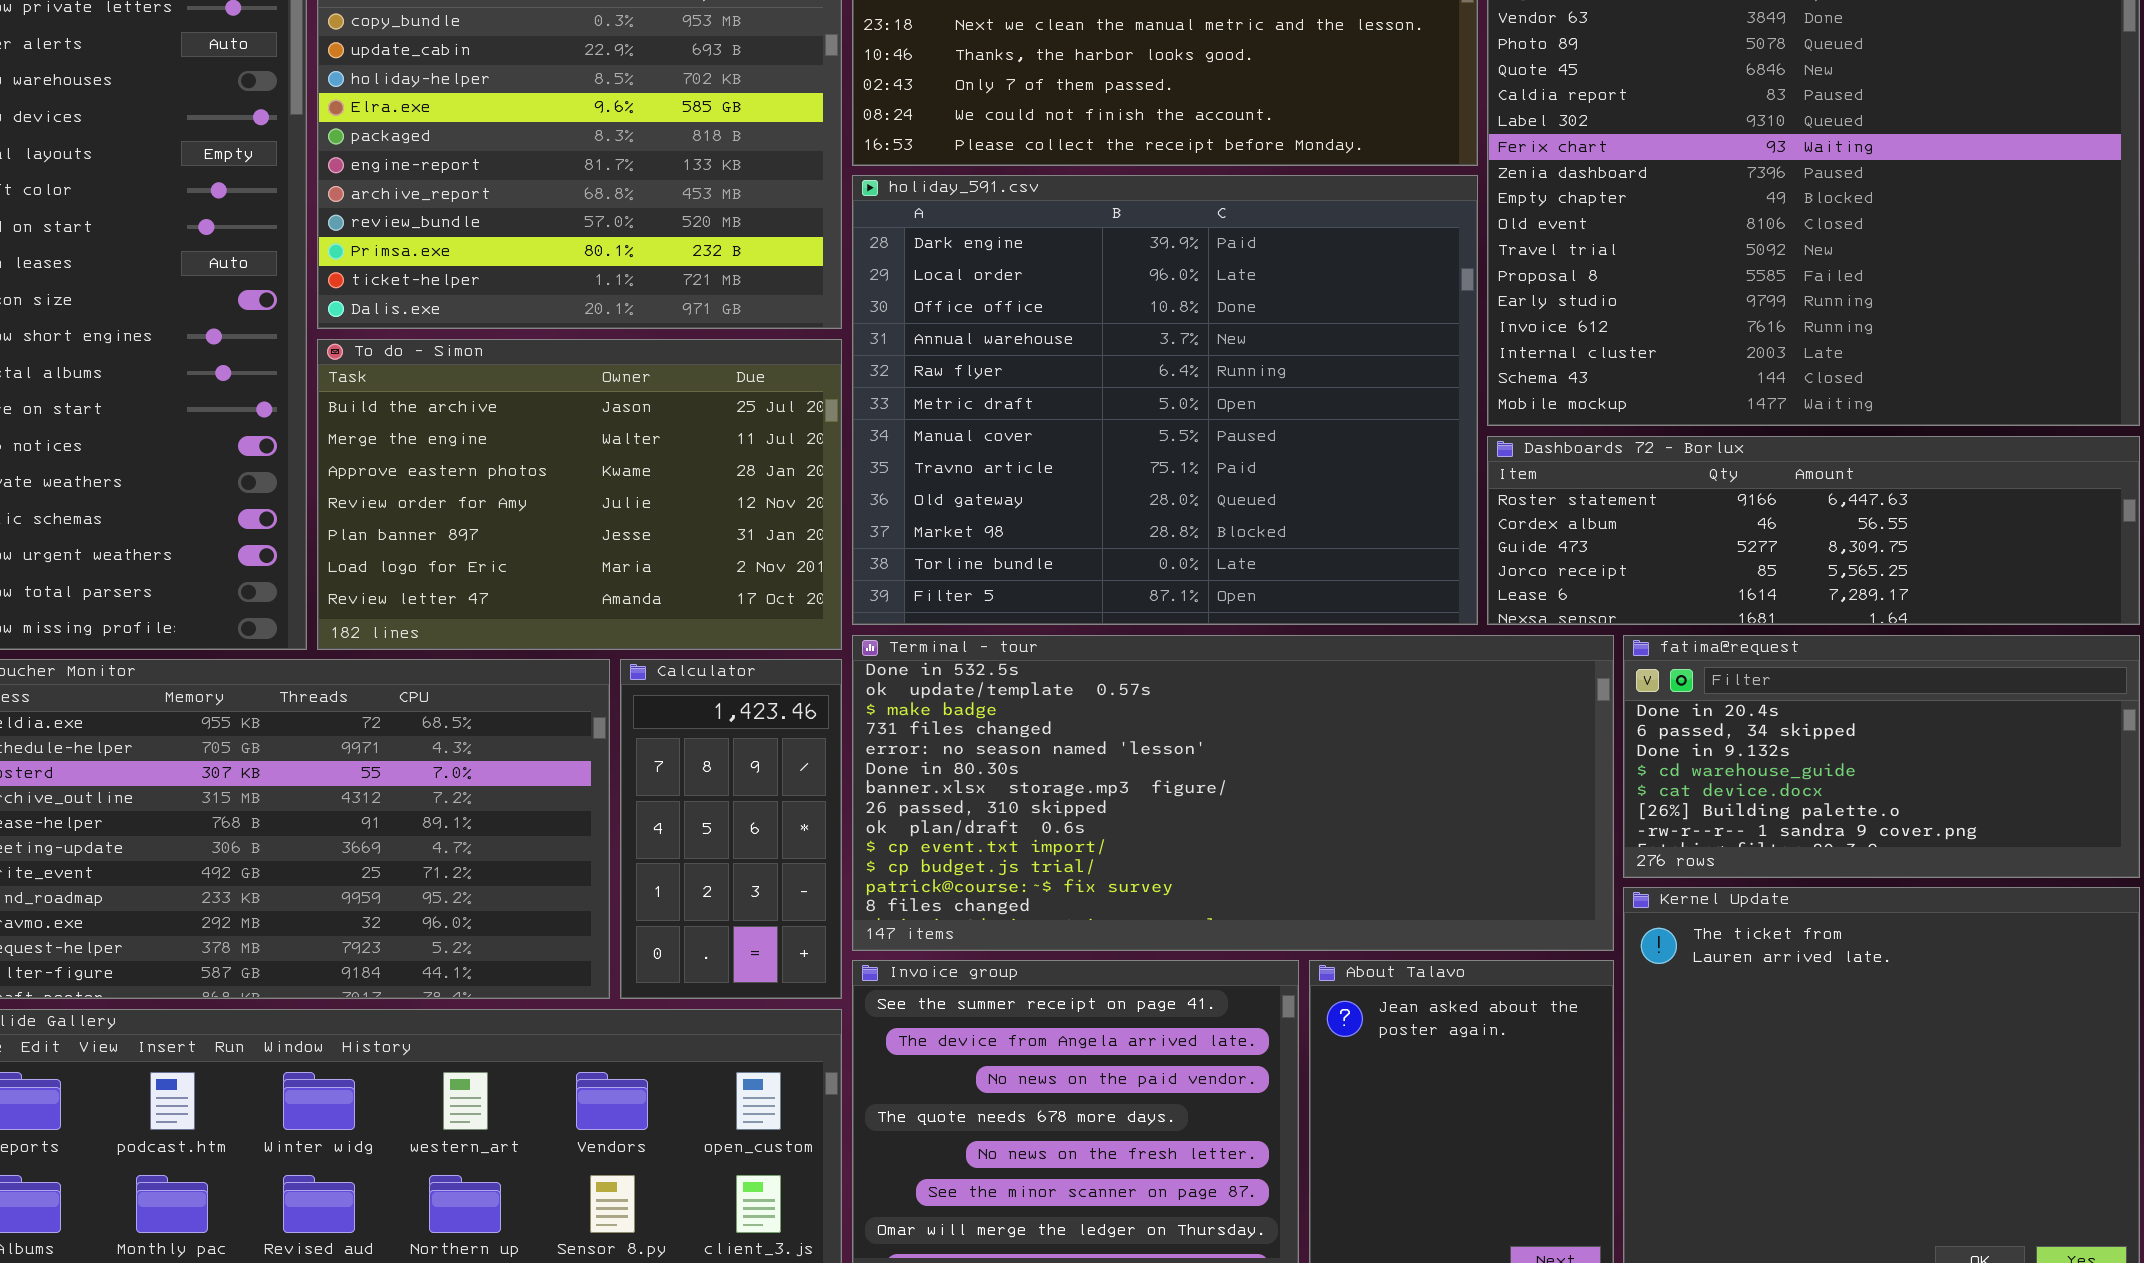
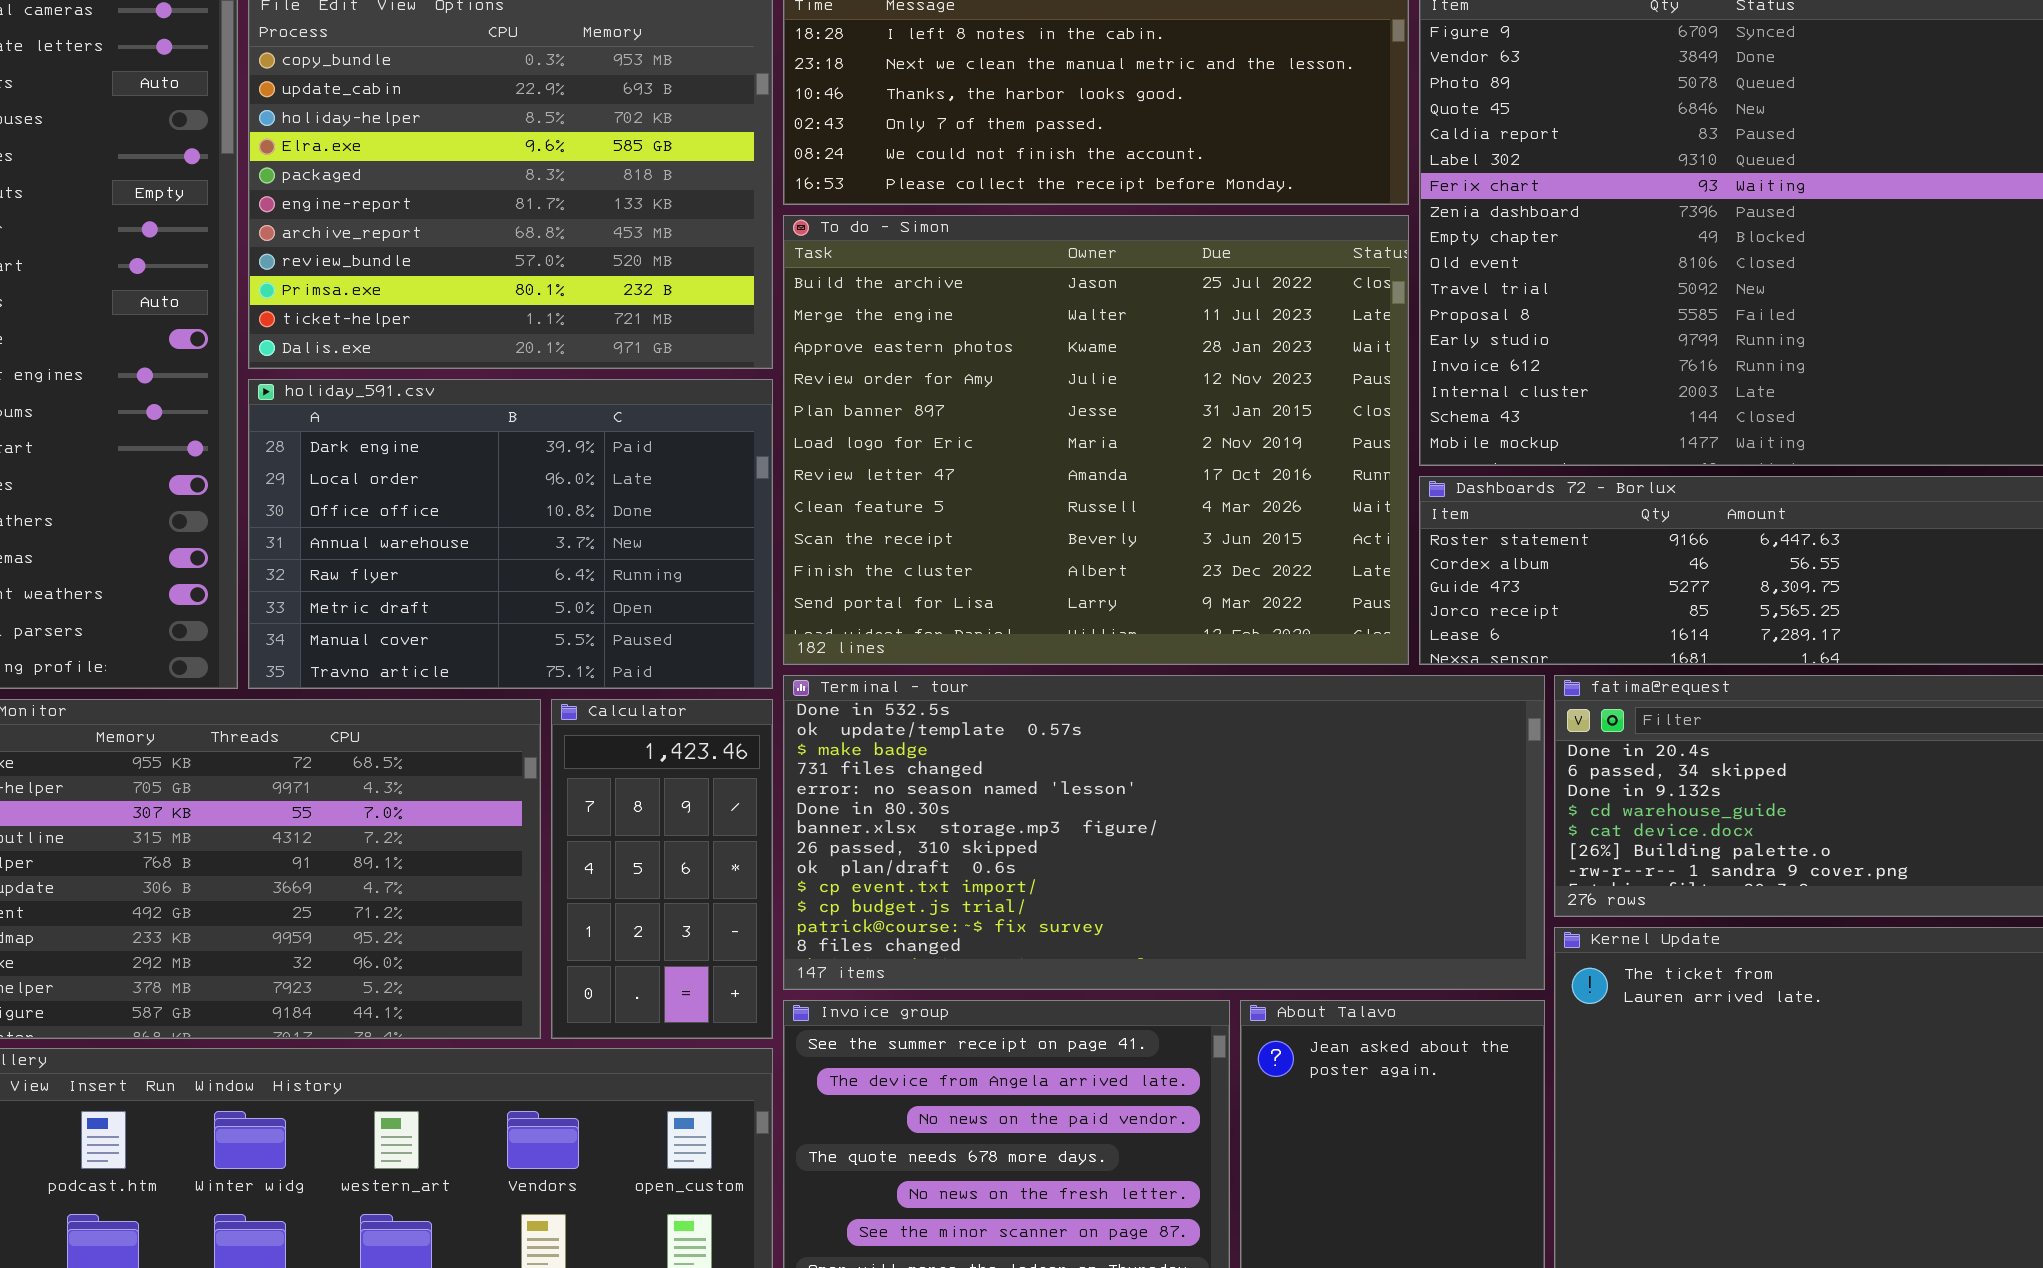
holiday_591.csv: [852,175,1478,625] -> [248,379,773,689], moved, resized
To do - Simon: [317,339,842,650] -> [783,215,1409,665], moved, resized

